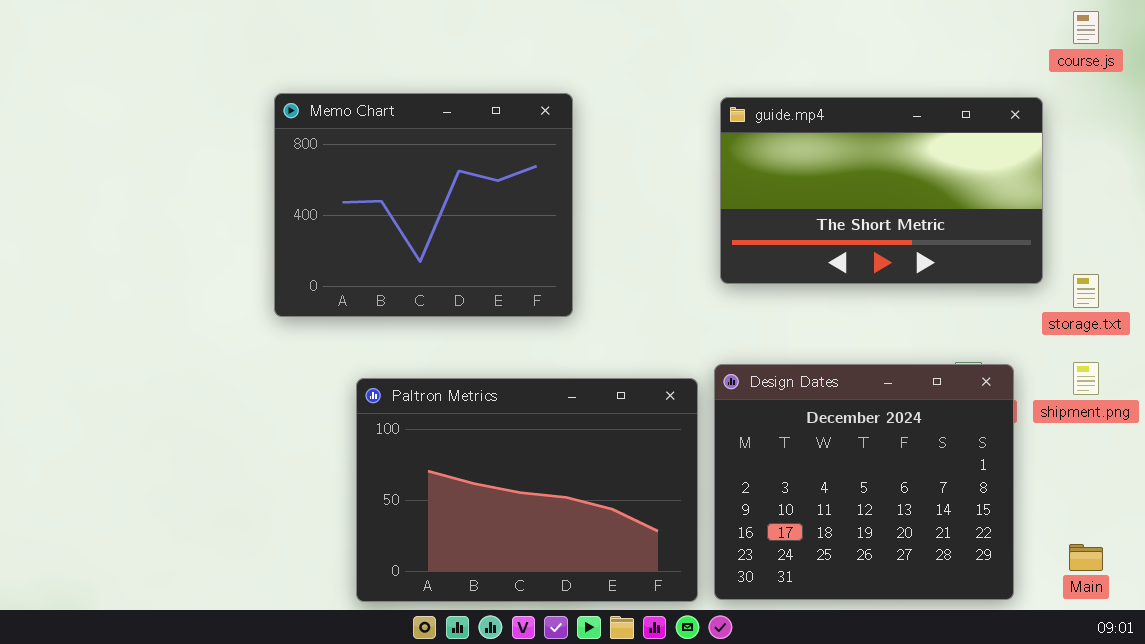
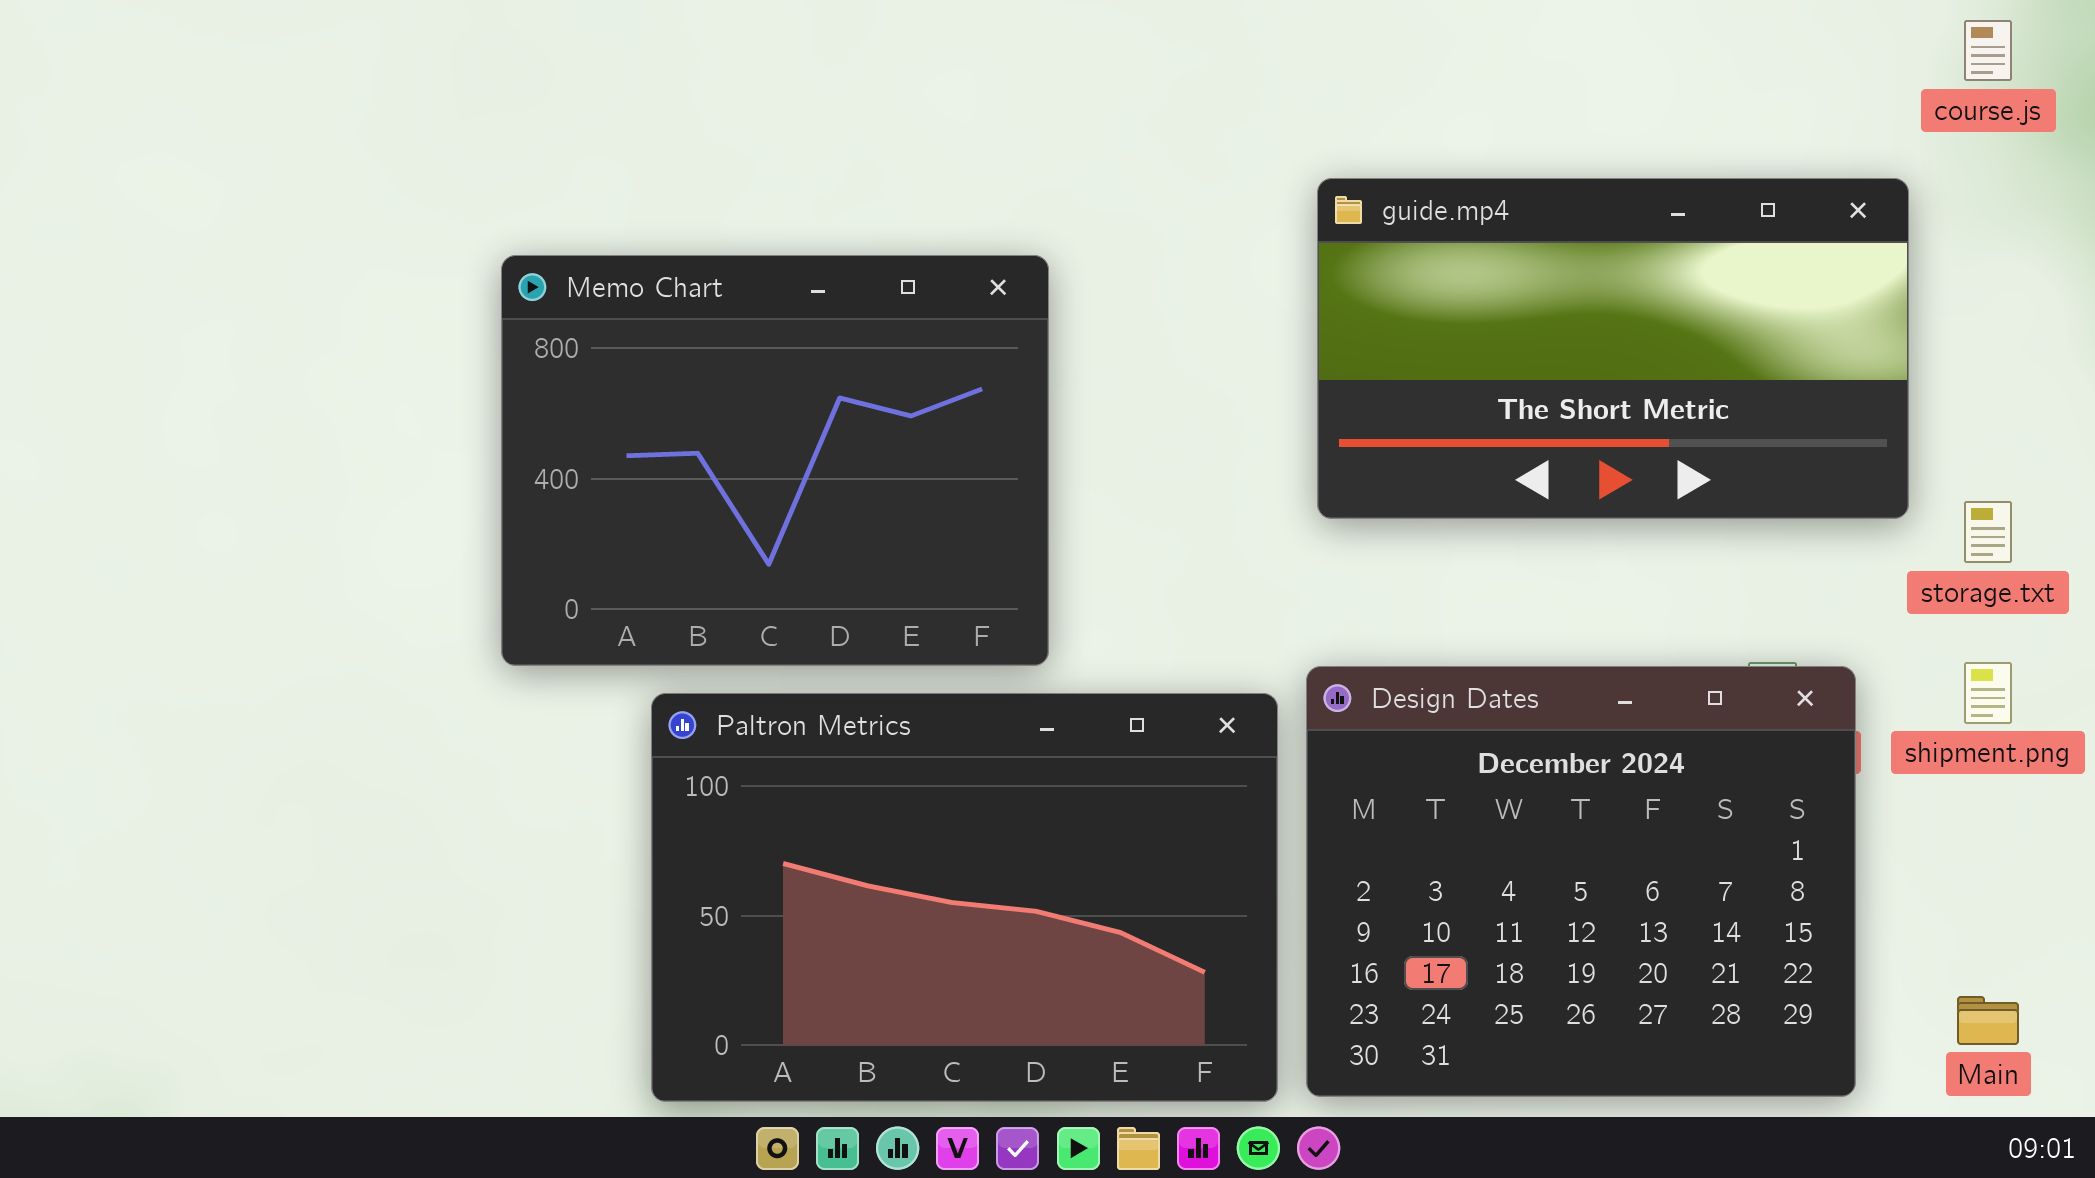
Memo Chart: [274,93,573,317] -> [501,255,1049,666], moved

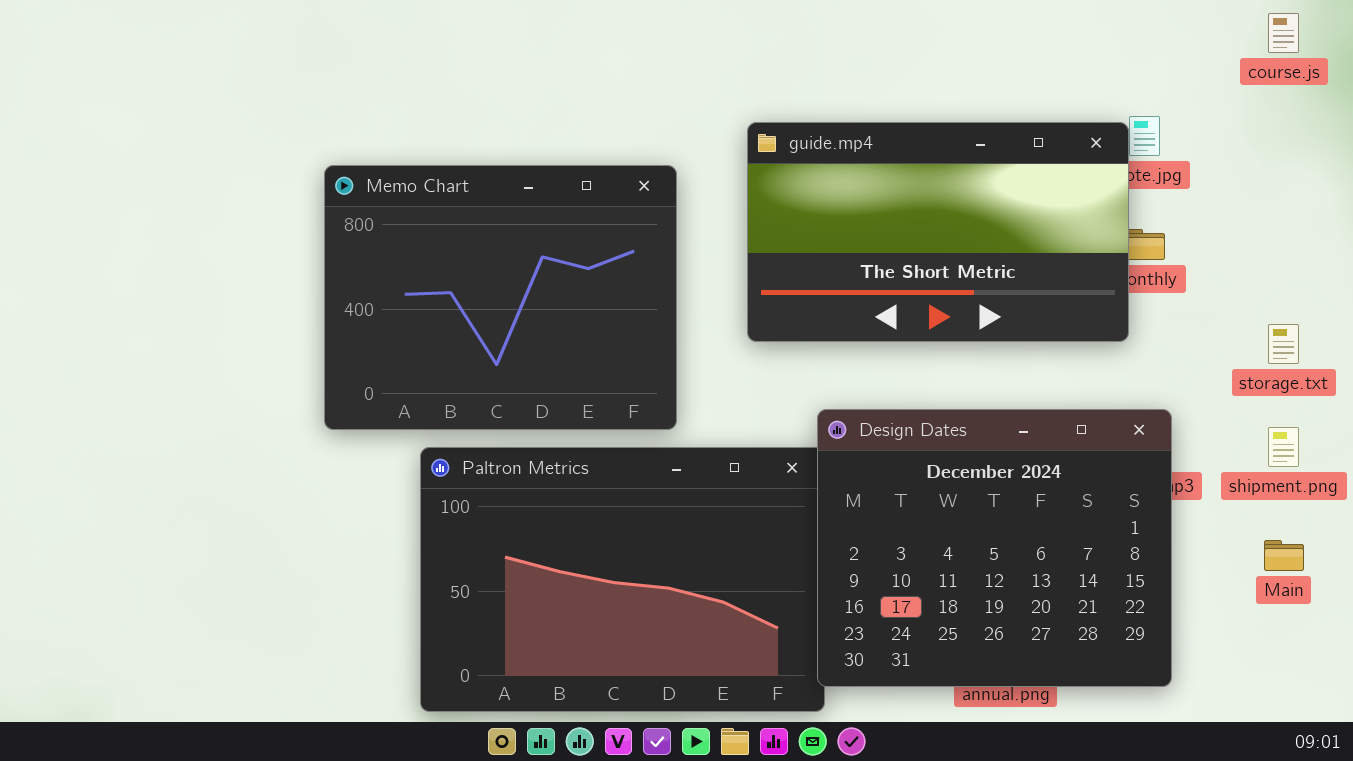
guide.mp4: [1317,178,1909,519] -> [747,122,1129,342], moved
Design Dates: [1306,666,1856,1097] -> [817,409,1172,687], moved
Main: [1957,996,2019,1045] -> [1264,540,1304,571], moved

